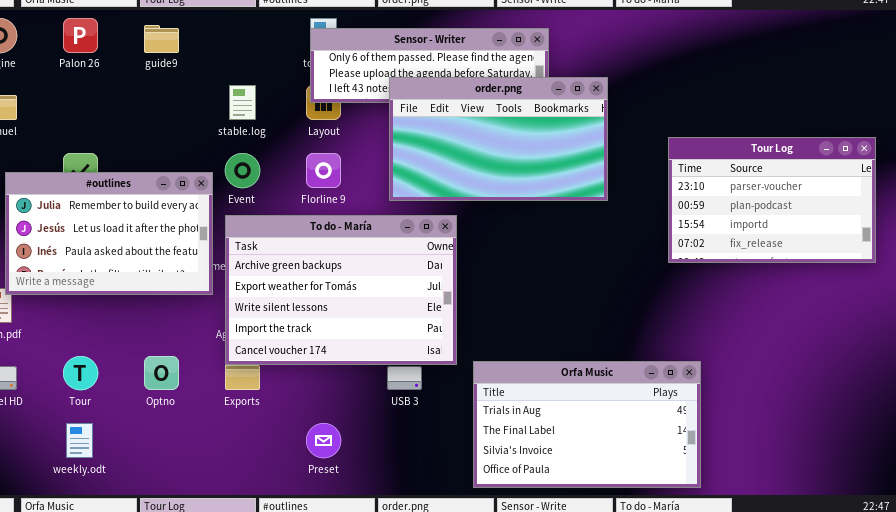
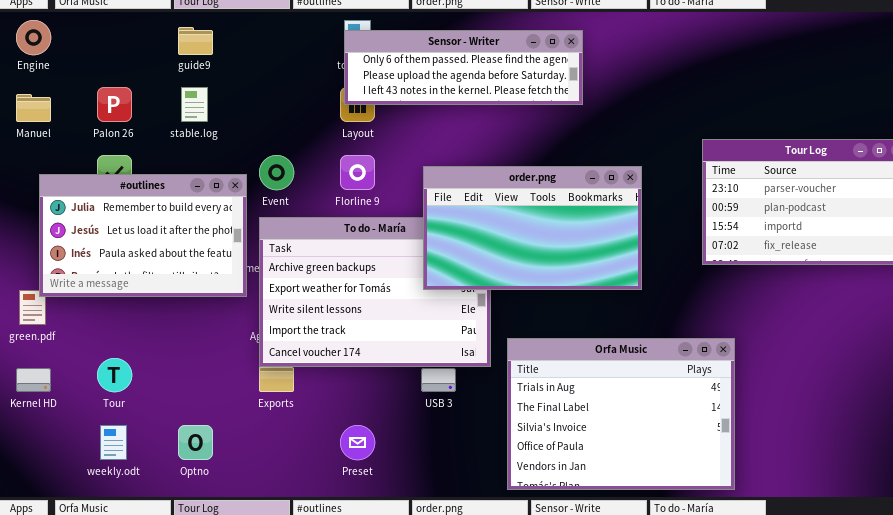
Palon 26: [63,18,98,53] -> [97,87,132,122], moved
order.png: [389,77,608,201] -> [423,166,642,290], moved
stable.log: [229,85,256,120] -> [181,87,208,122], moved
Optno: [144,356,179,390] -> [178,425,213,460], moved
Orfa Music: [473,361,701,488] -> [507,338,735,490], resized

